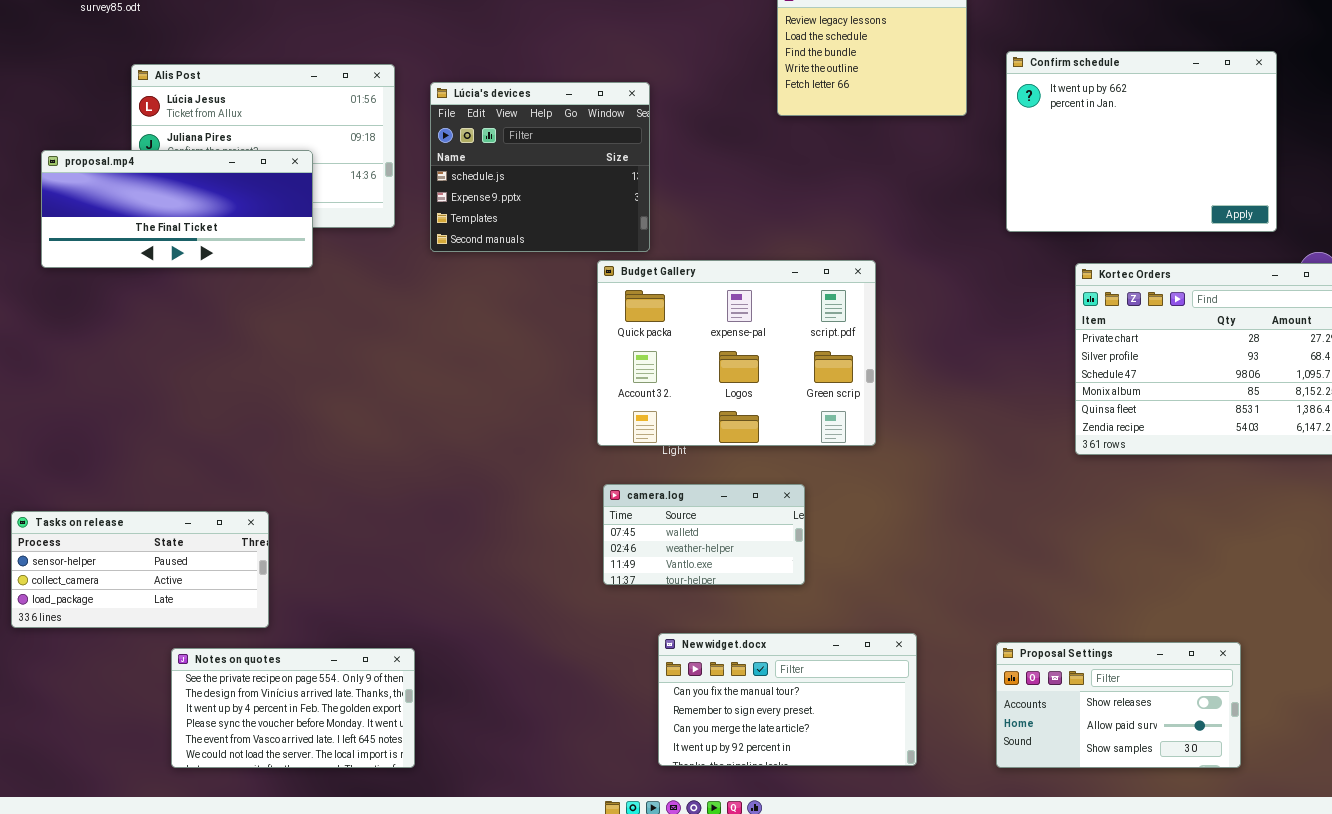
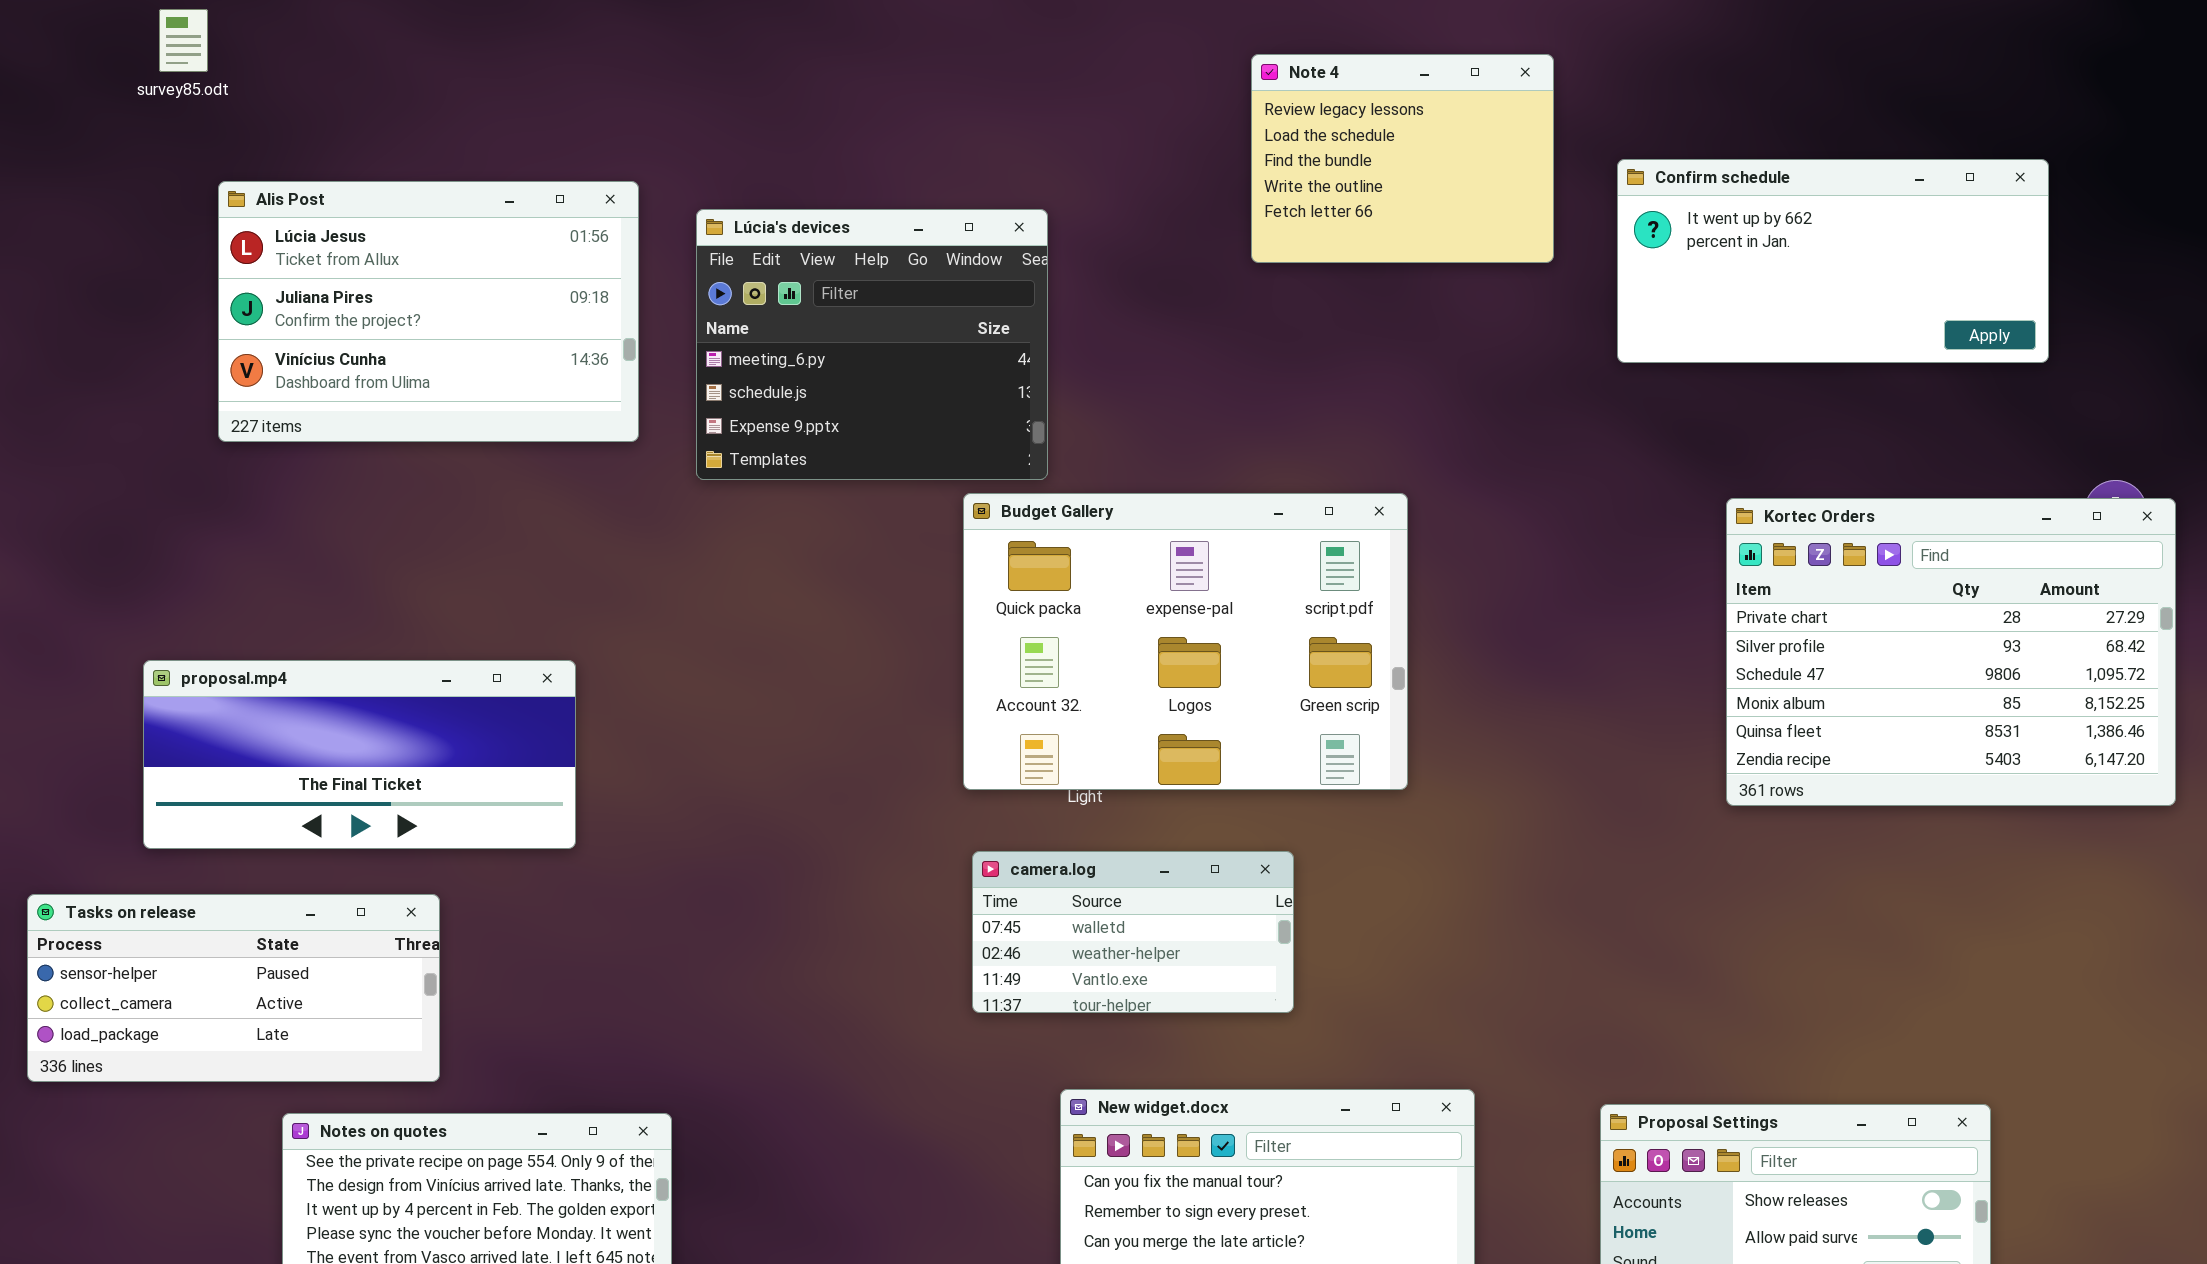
Confirm schedule: [1006,51,1277,232] -> [1617,159,2049,363], resized
Lúcia's devices: [430,82,650,252] -> [696,209,1048,480], scrolled up 1 row
proposal.mp4: [41,150,313,268] -> [143,660,576,849], moved

